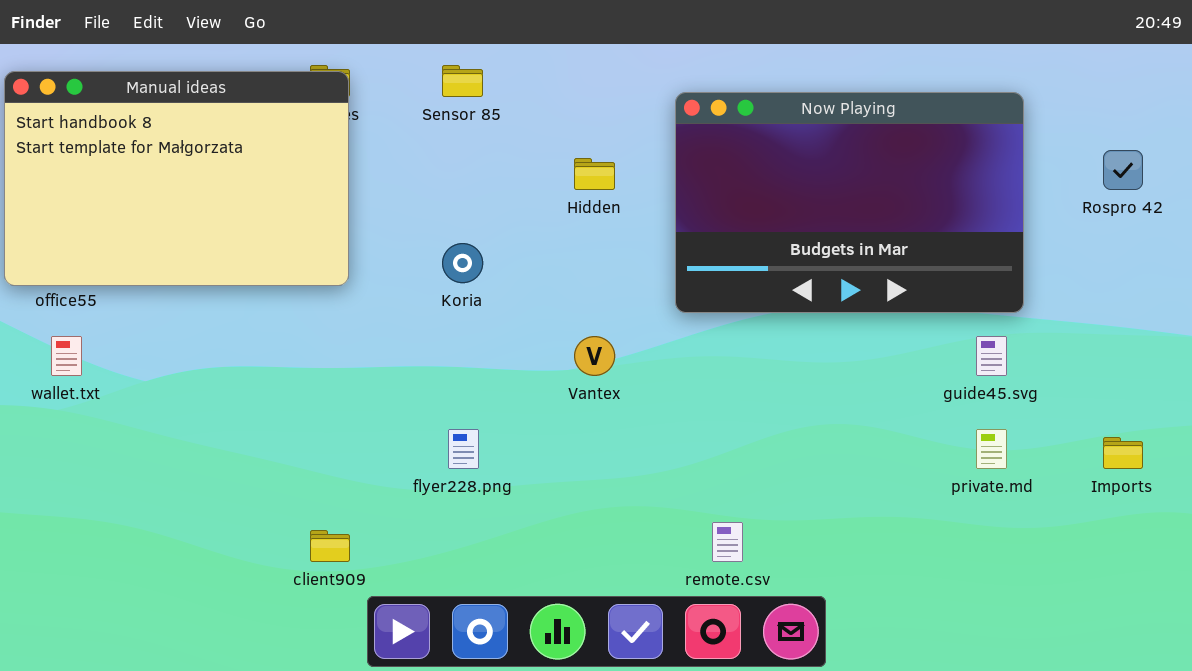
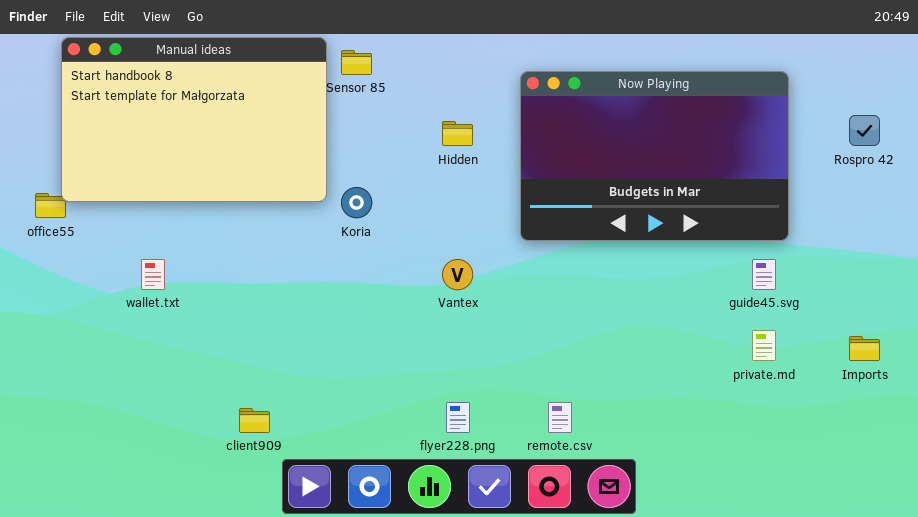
Manual ideas: [4,71,349,286] -> [61,37,327,202], moved
wallet.txt: [51,336,82,376] -> [141,259,165,290], moved
flyer228.png: [448,429,479,469] -> [446,402,470,433], moved

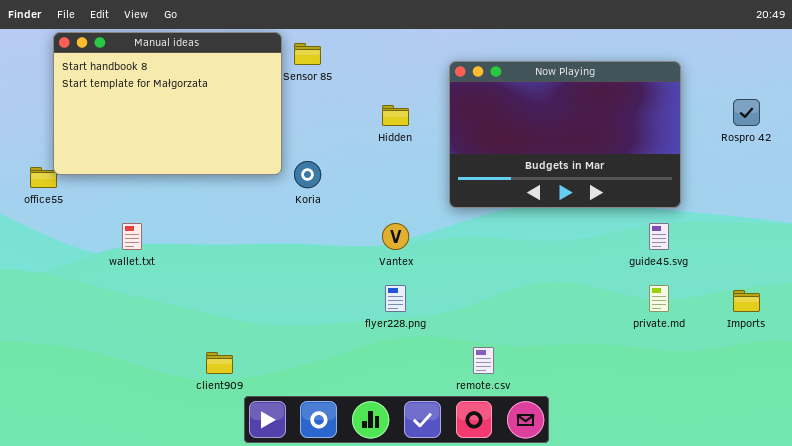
flyer228.png: [446,402,470,433] -> [385,285,406,312], moved

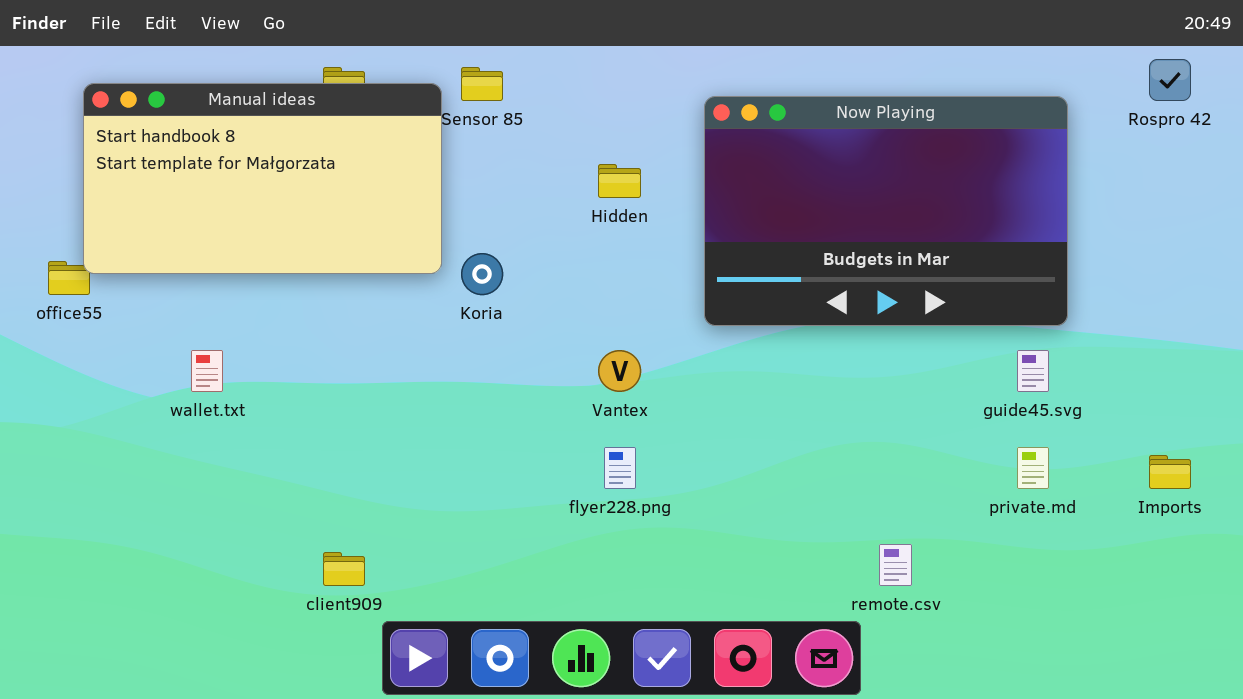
Manual ideas: [53,32,282,175] -> [83,83,442,274], resized
Rospro 42: [733,99,760,126] -> [1149,59,1191,101], moved
remote.csv: [473,347,494,374] -> [879,544,912,586], moved

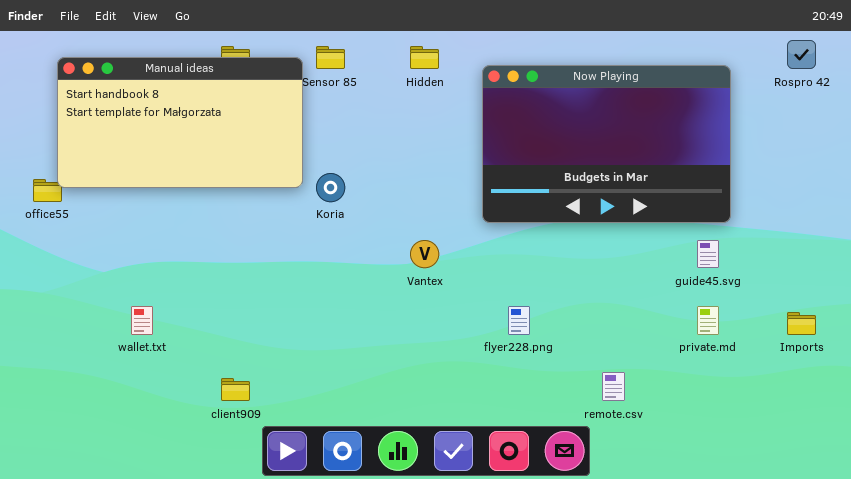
Hidden: [598,164,641,198] -> [410,46,439,69], moved
wallet.txt: [191,350,223,392] -> [131,306,153,335], moved
flyer228.png: [604,447,636,489] -> [508,306,530,335], moved

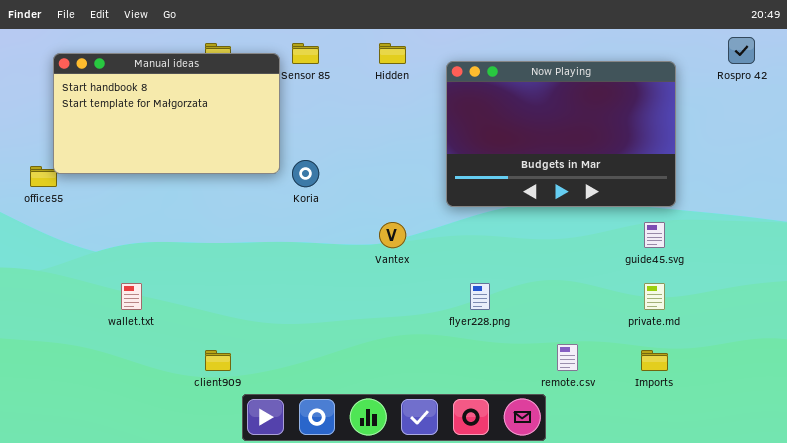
Imports: [787,312,816,335] -> [641,350,668,371], moved

